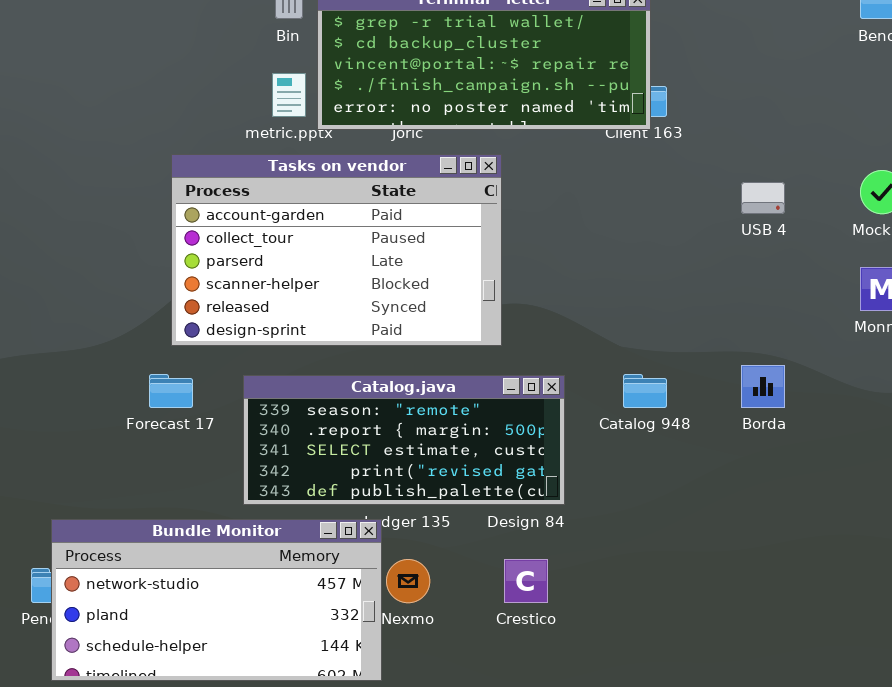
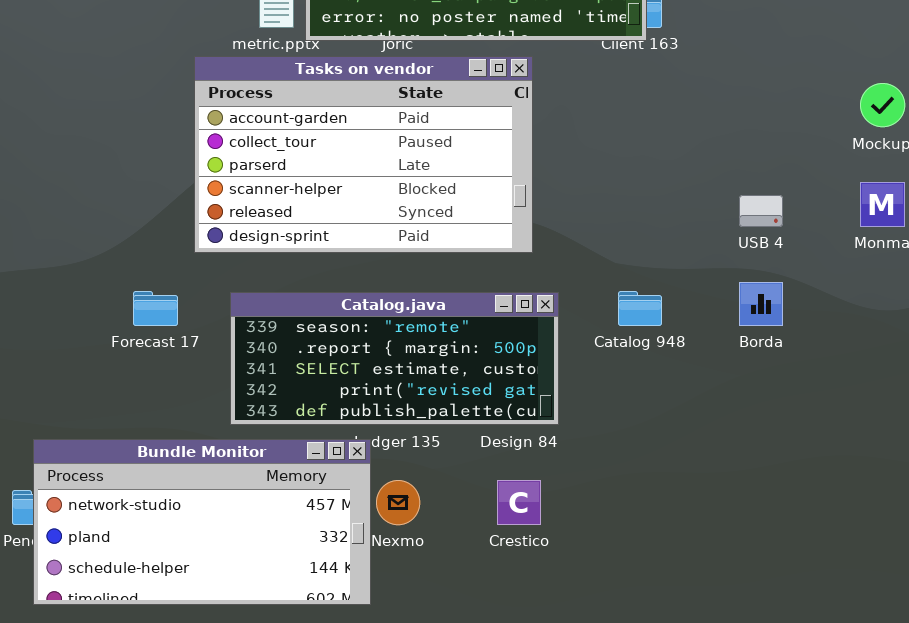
Tasks on vendor: [171,154,502,346] -> [194,56,533,253], moved
USB 4: [741,182,785,214] -> [739,195,783,227], moved

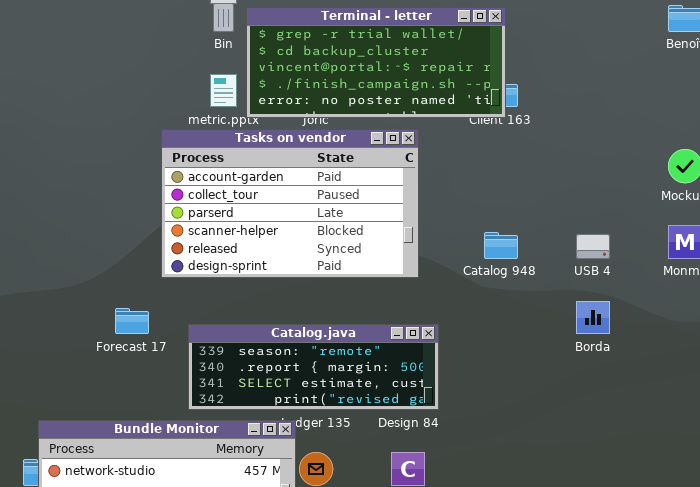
Catalog 948: [618,291,662,326] -> [484,232,518,259], moved
Catalog.java: [230,292,559,425] -> [188,324,439,410], resized

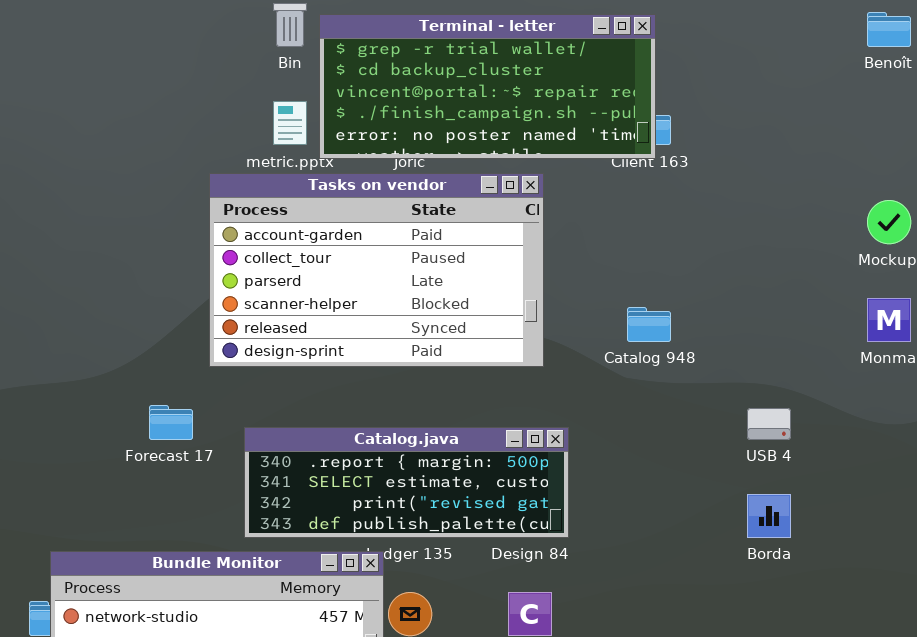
USB 4: [576,234,610,259] -> [747,408,791,440], moved
Borda: [576,301,610,334] -> [747,494,791,538], moved
Catalog.java: [188,324,439,410] -> [244,427,569,538], scrolled down 1 row

